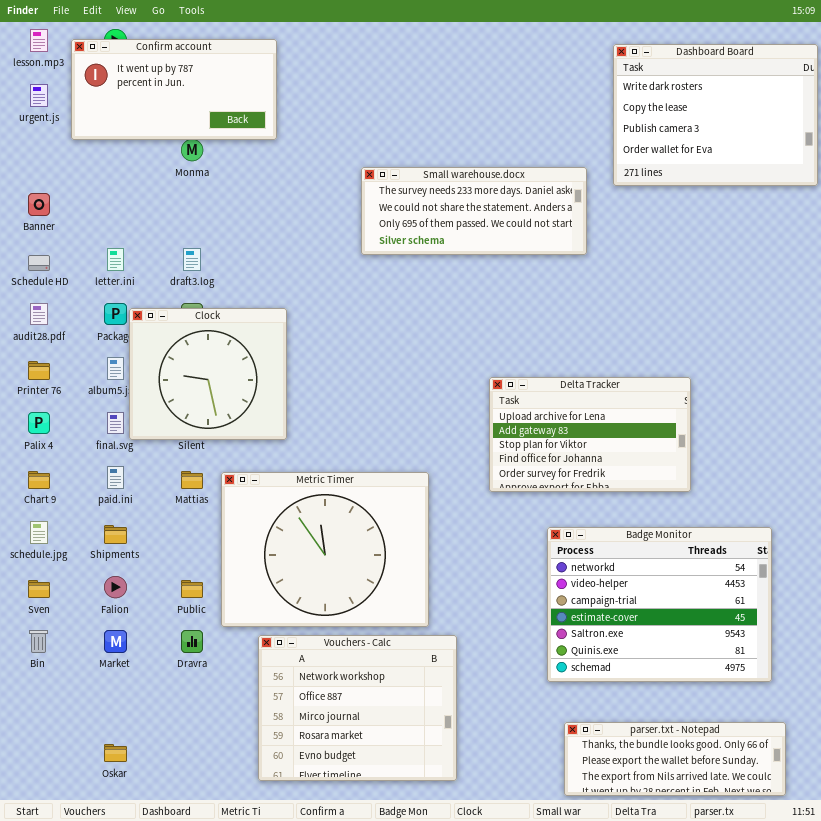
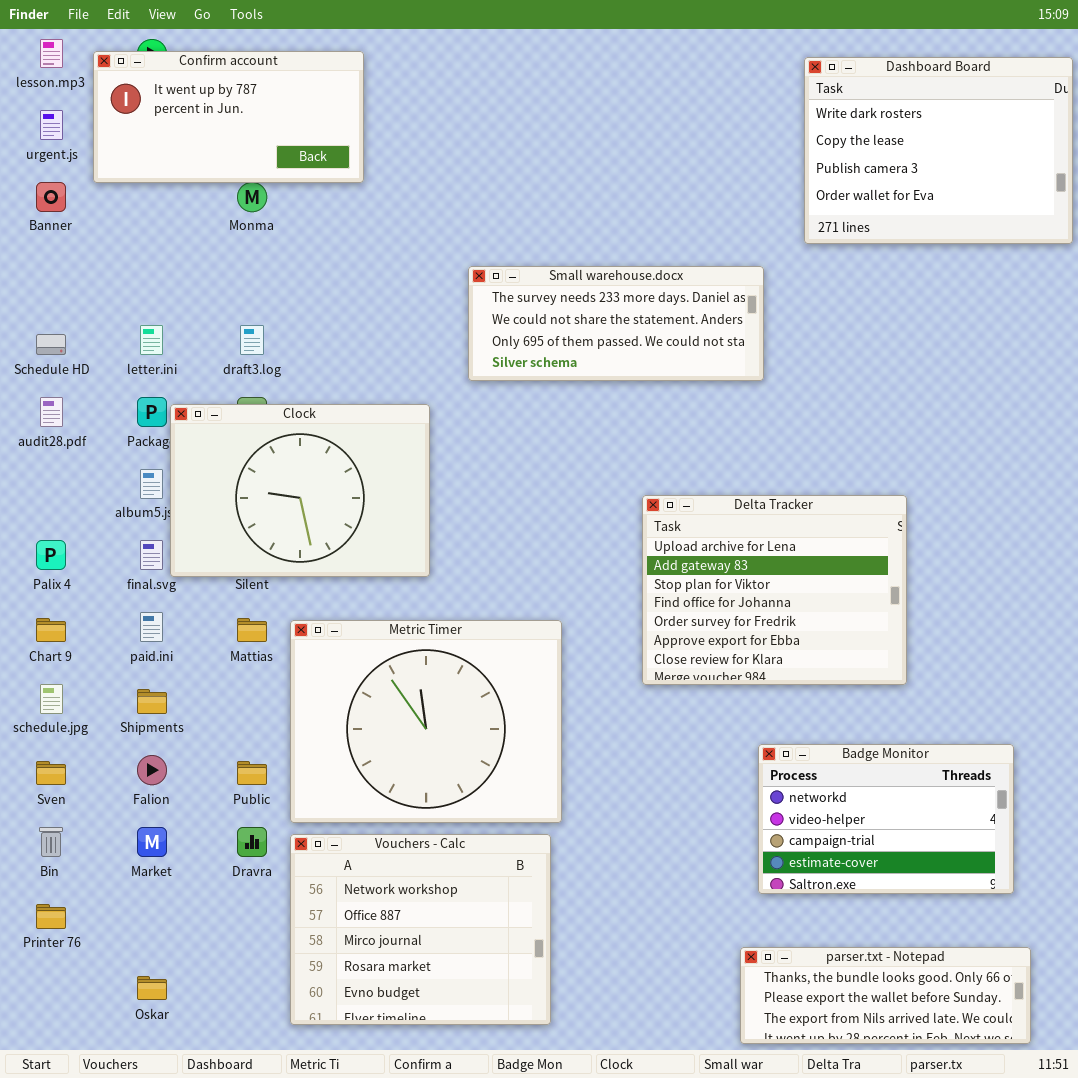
Small warehouse.docx: [361,167,587,255] -> [468,266,764,381], moved
Banner: [28,193,50,216] -> [36,182,66,212], moved
Clock: [129,308,287,440] -> [170,404,430,577], resized
Printer 76: [28,361,50,380] -> [36,904,66,929], moved
Delta Tracker: [489,377,691,492] -> [642,495,907,685], resized
Badge Monitor: [547,527,772,682] -> [758,744,1014,894], resized
Vouchers - Calc: [258,635,457,781] -> [290,834,551,1025], moved

